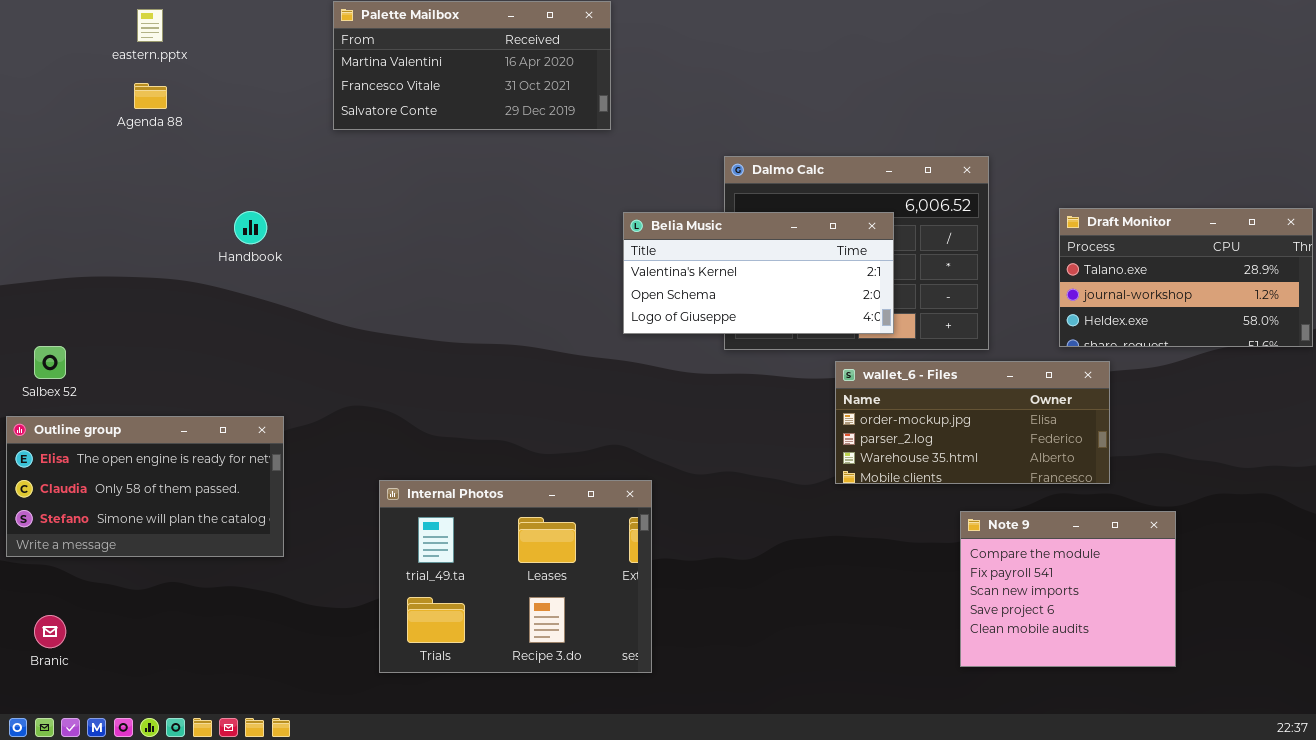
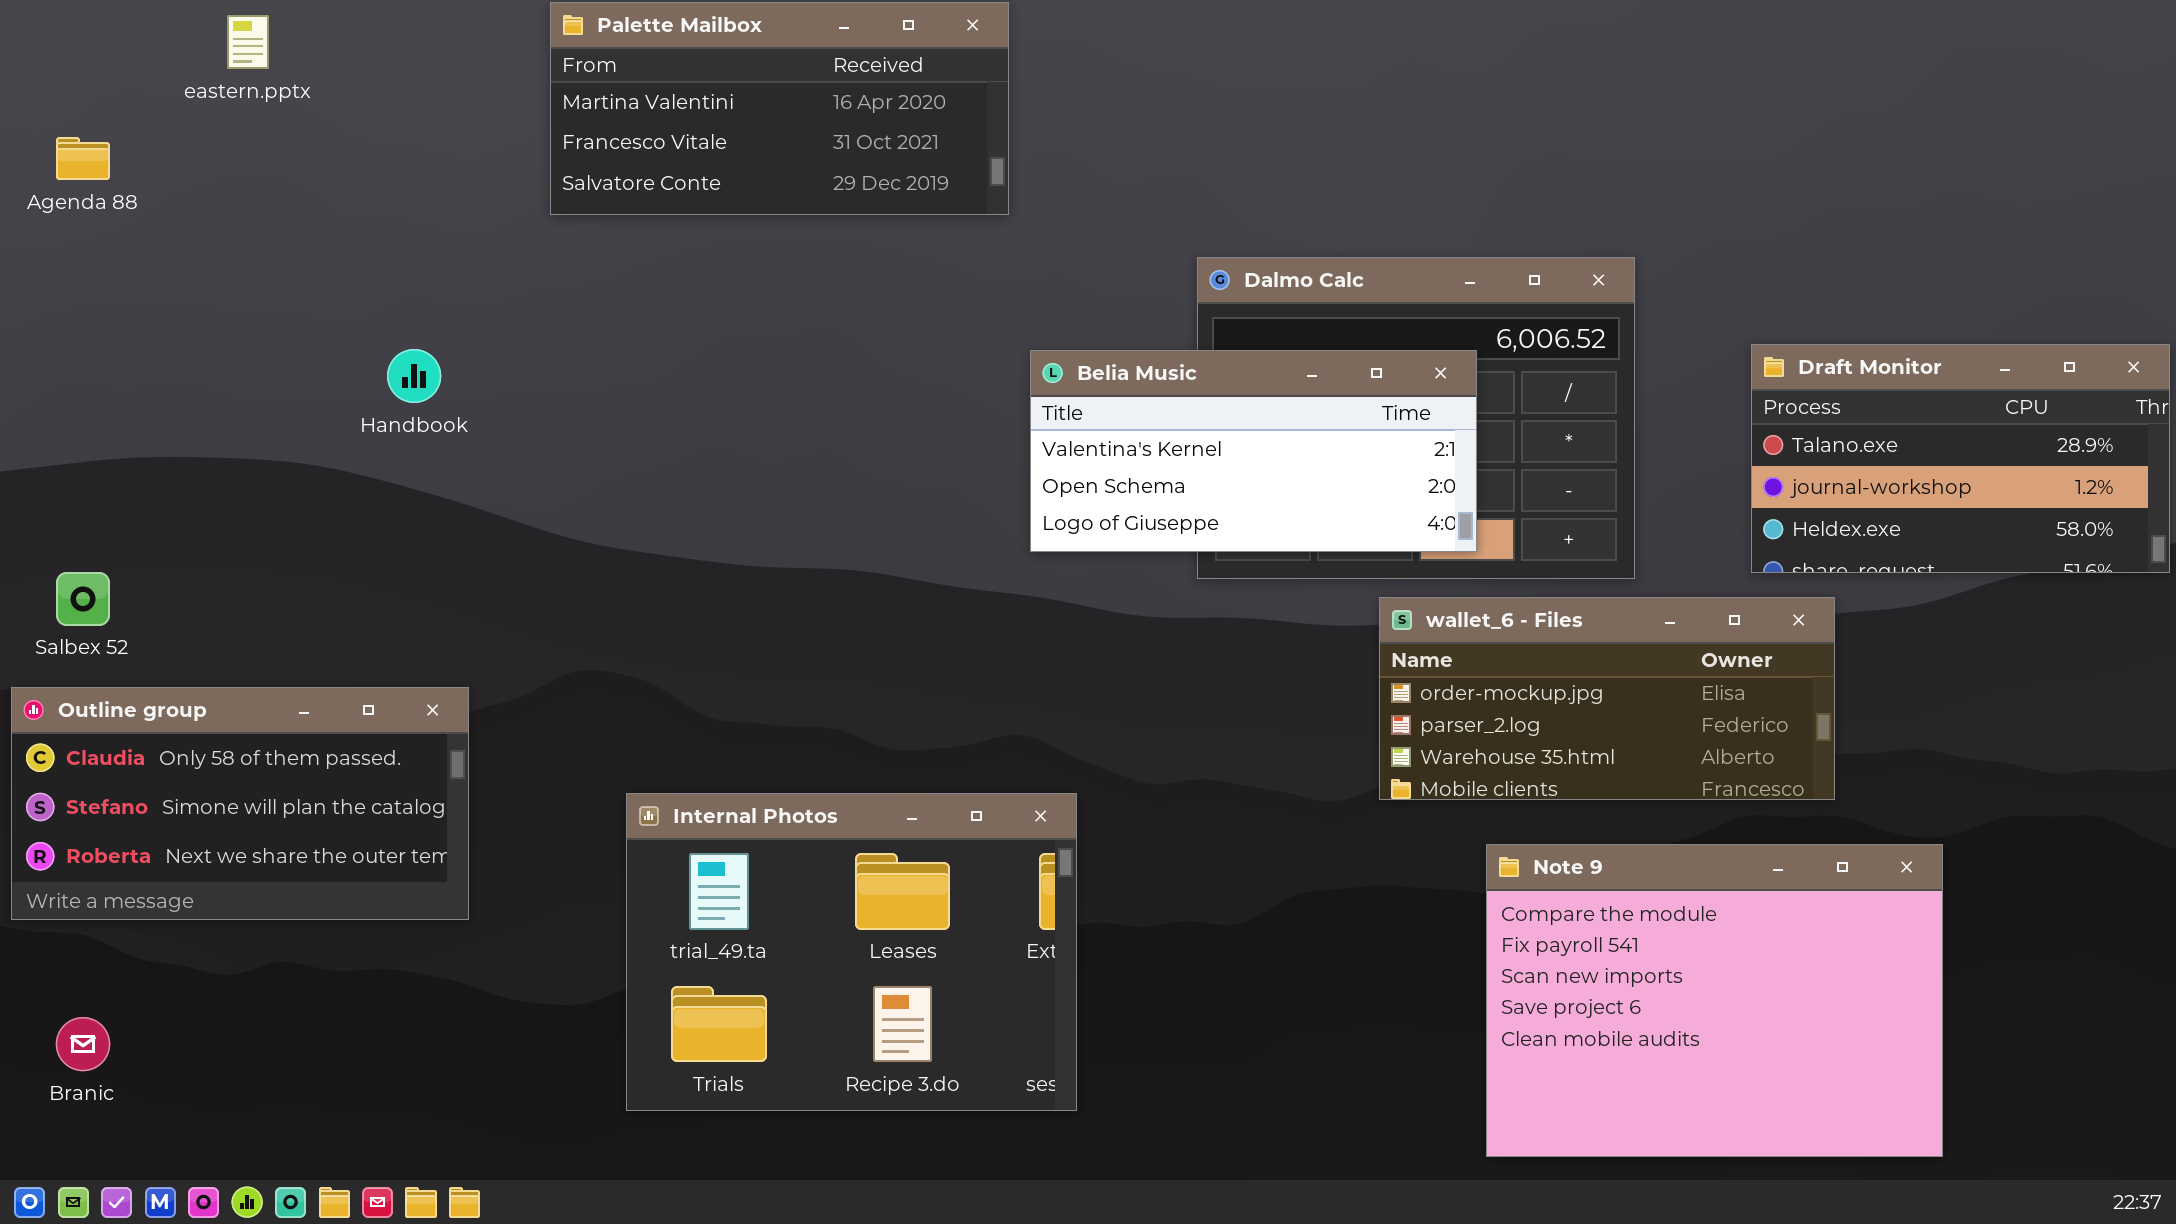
Agenda 88: [134,83,167,109] -> [56,137,110,180], moved
Outline group: [6,416,284,557] -> [11,687,469,920], scrolled down 1 row
Note 9: [960,511,1176,667] -> [1486,844,1943,1157], resized

